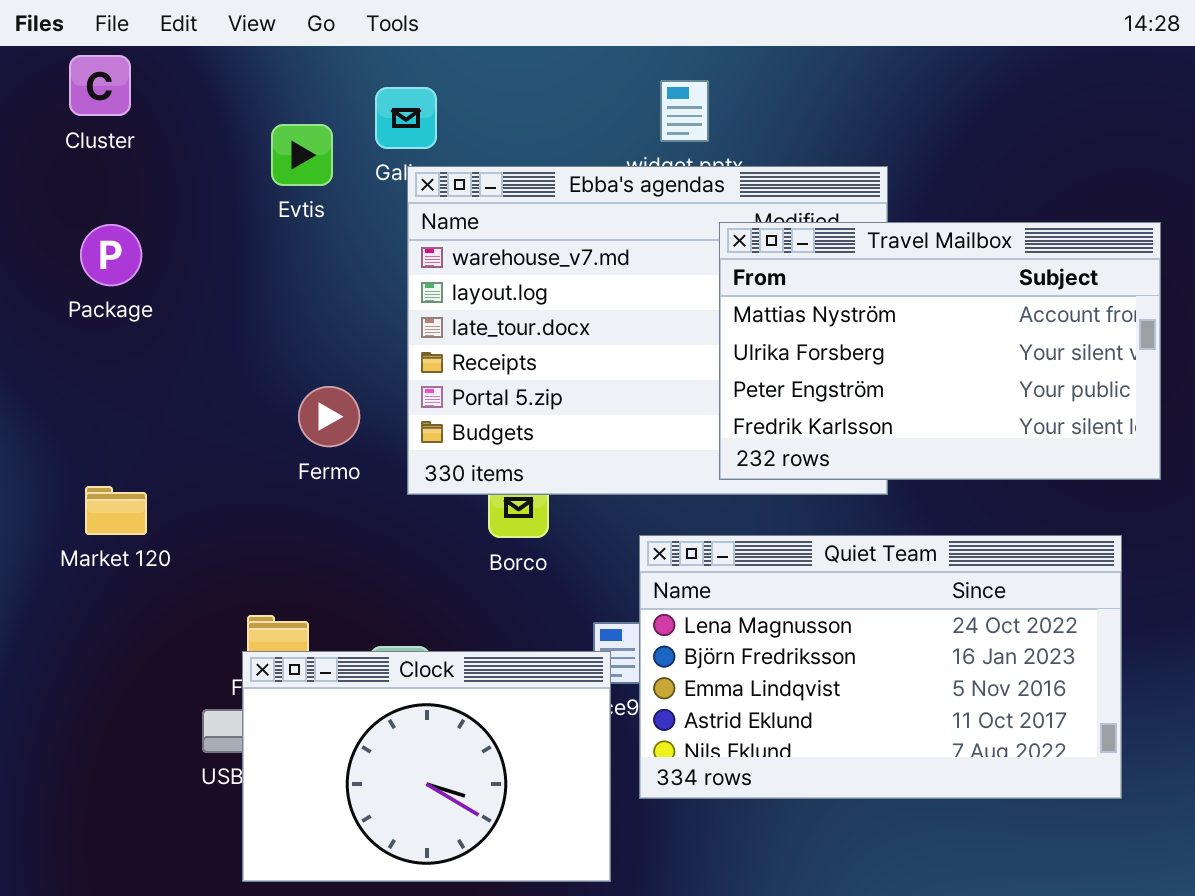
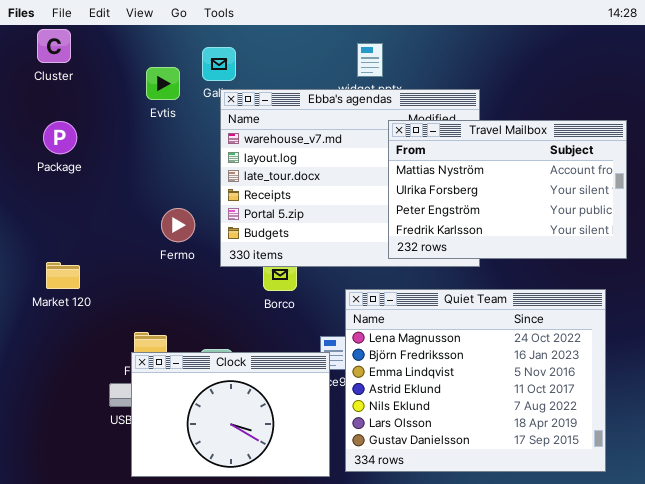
Quiet Team: [639,535,1122,799] -> [345,289,606,472], resized

